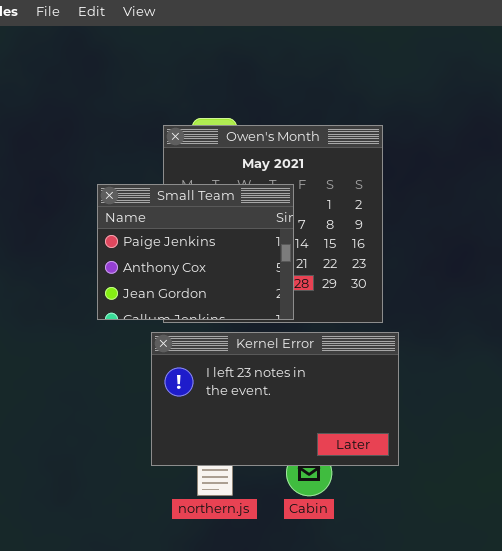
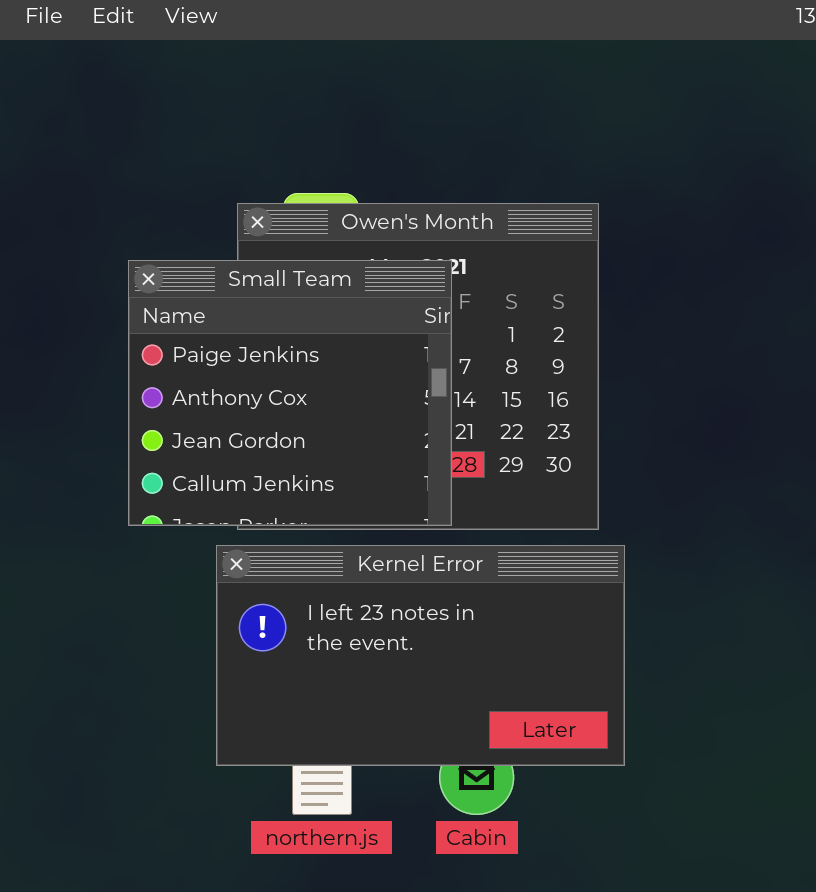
Small Team: [97,184,294,320] -> [128,260,452,526], resized

